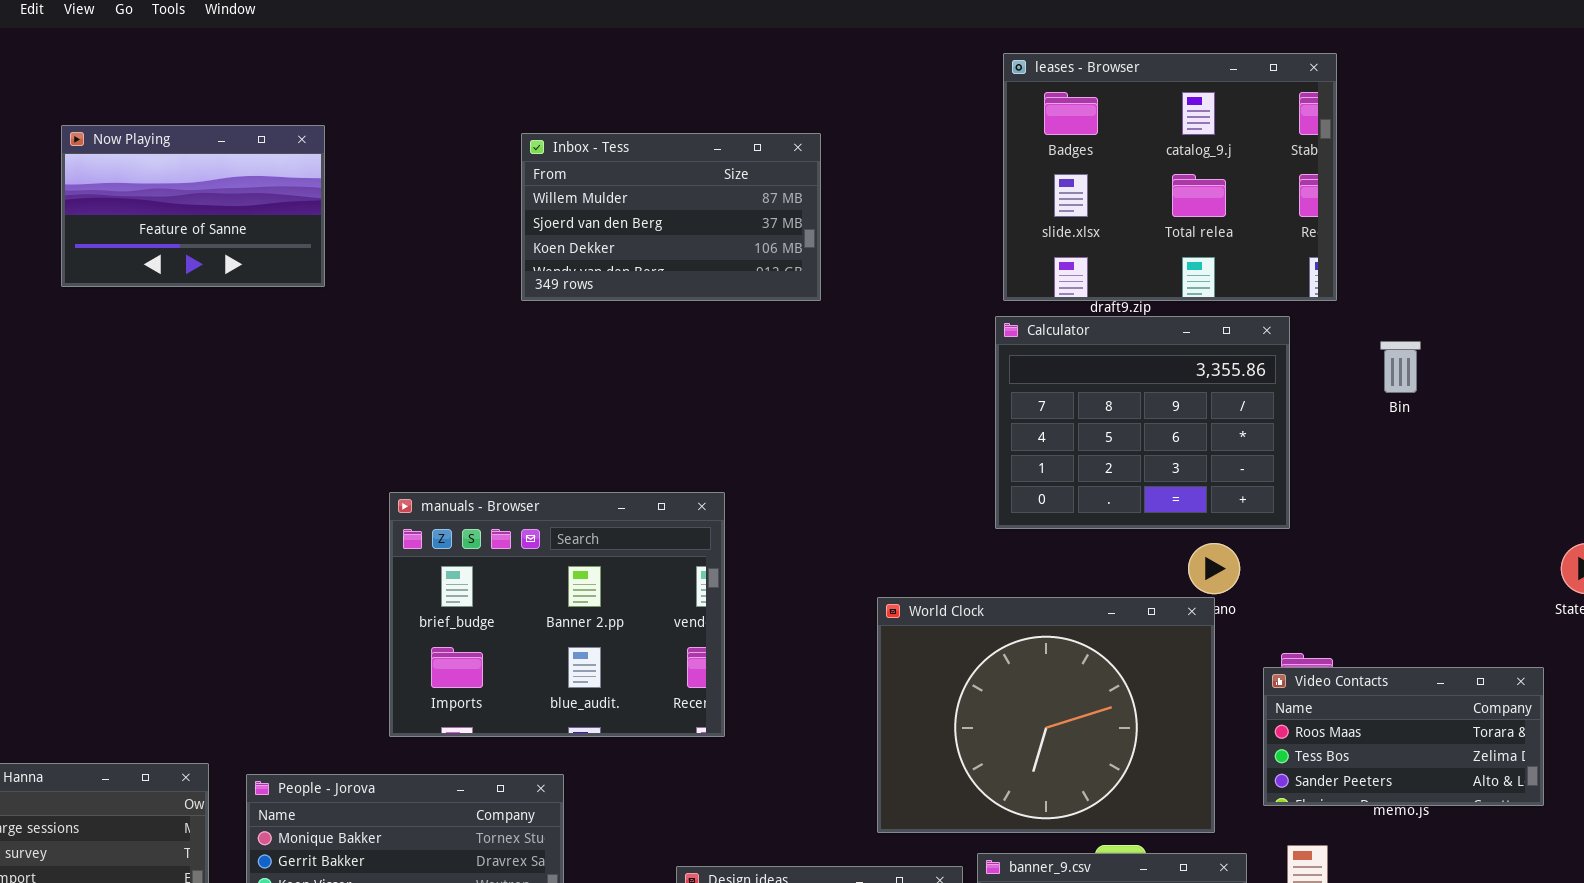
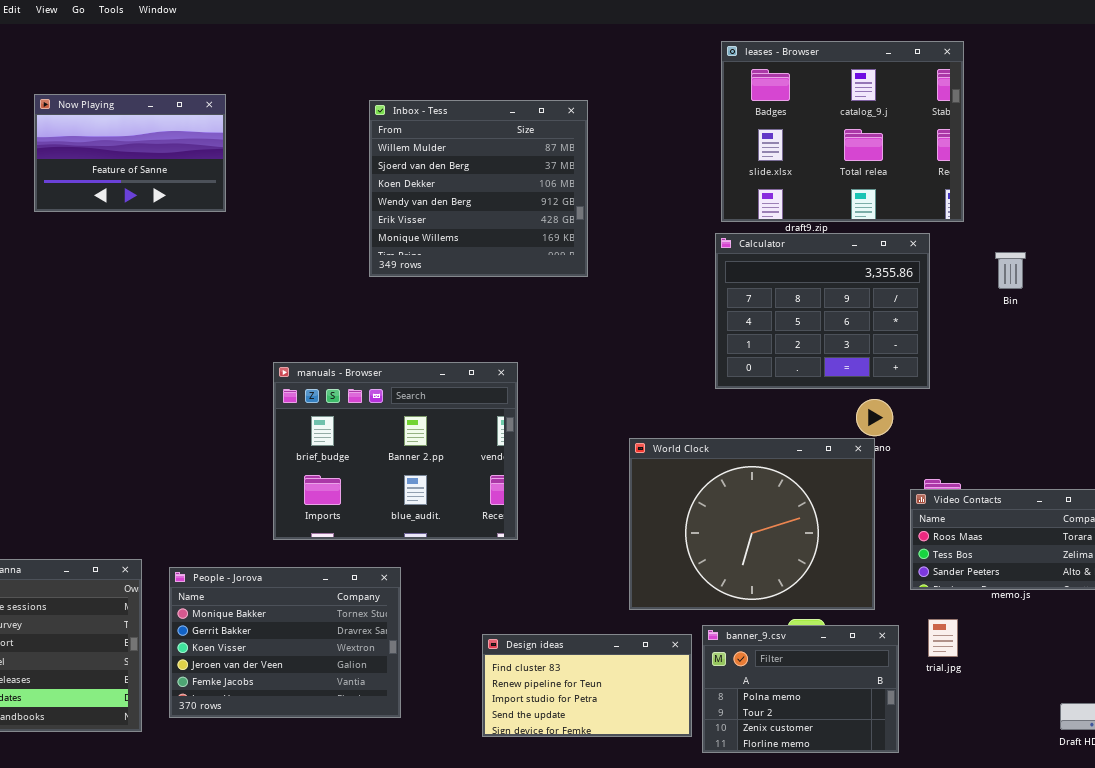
Inbox - Tess: [521,133,821,301] -> [369,100,588,277], resized

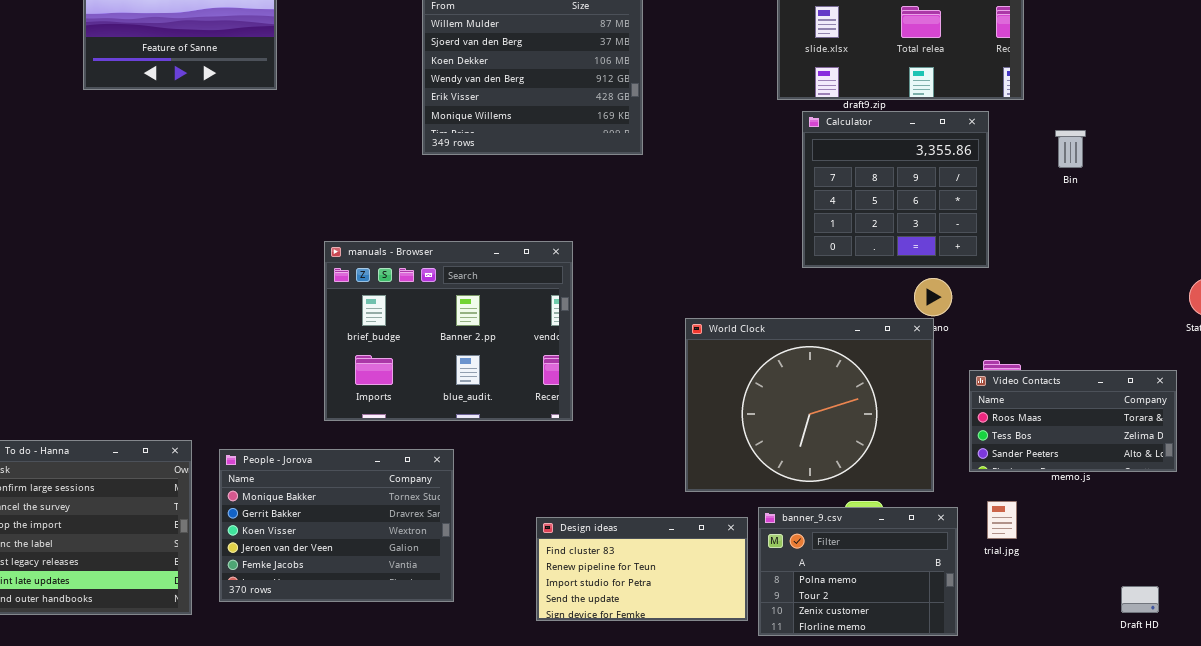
Calculator: [715,233,930,389] -> [802,111,989,268], resized

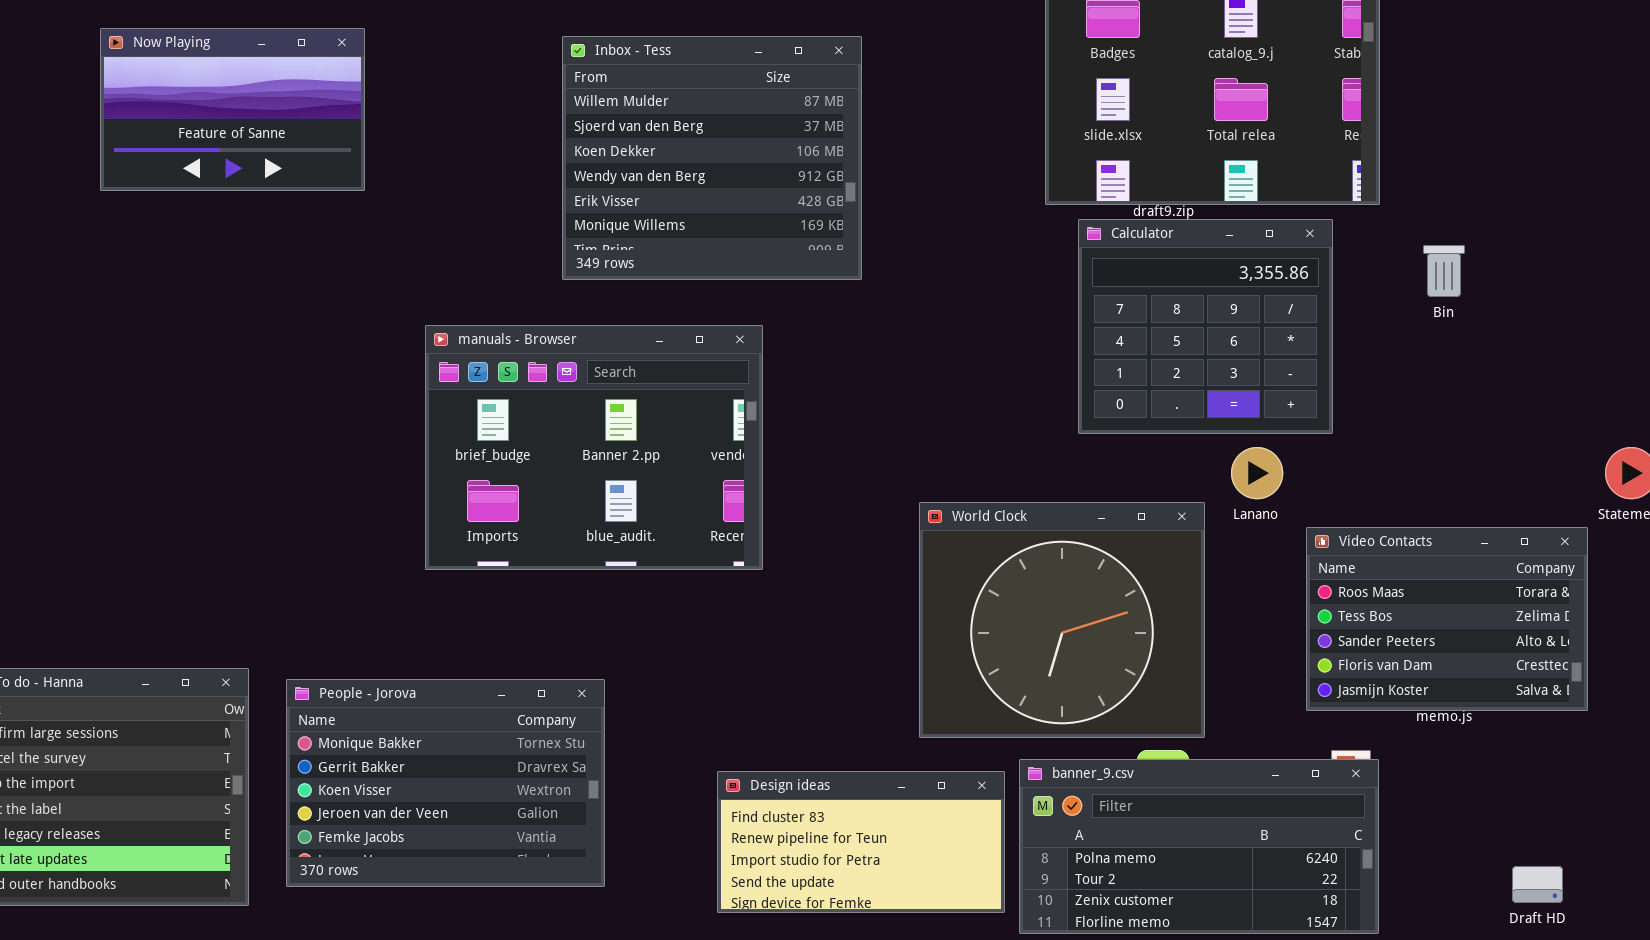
manuals - Browser: [324,241,573,421] -> [425,325,763,570], moved
World Clock: [685,318,934,492] -> [919,502,1205,738], resized
Video Contacts: [969,370,1177,472] -> [1306,527,1588,711], resized
banner_9.csv: [758,507,958,636] -> [1019,759,1379,934], resized

